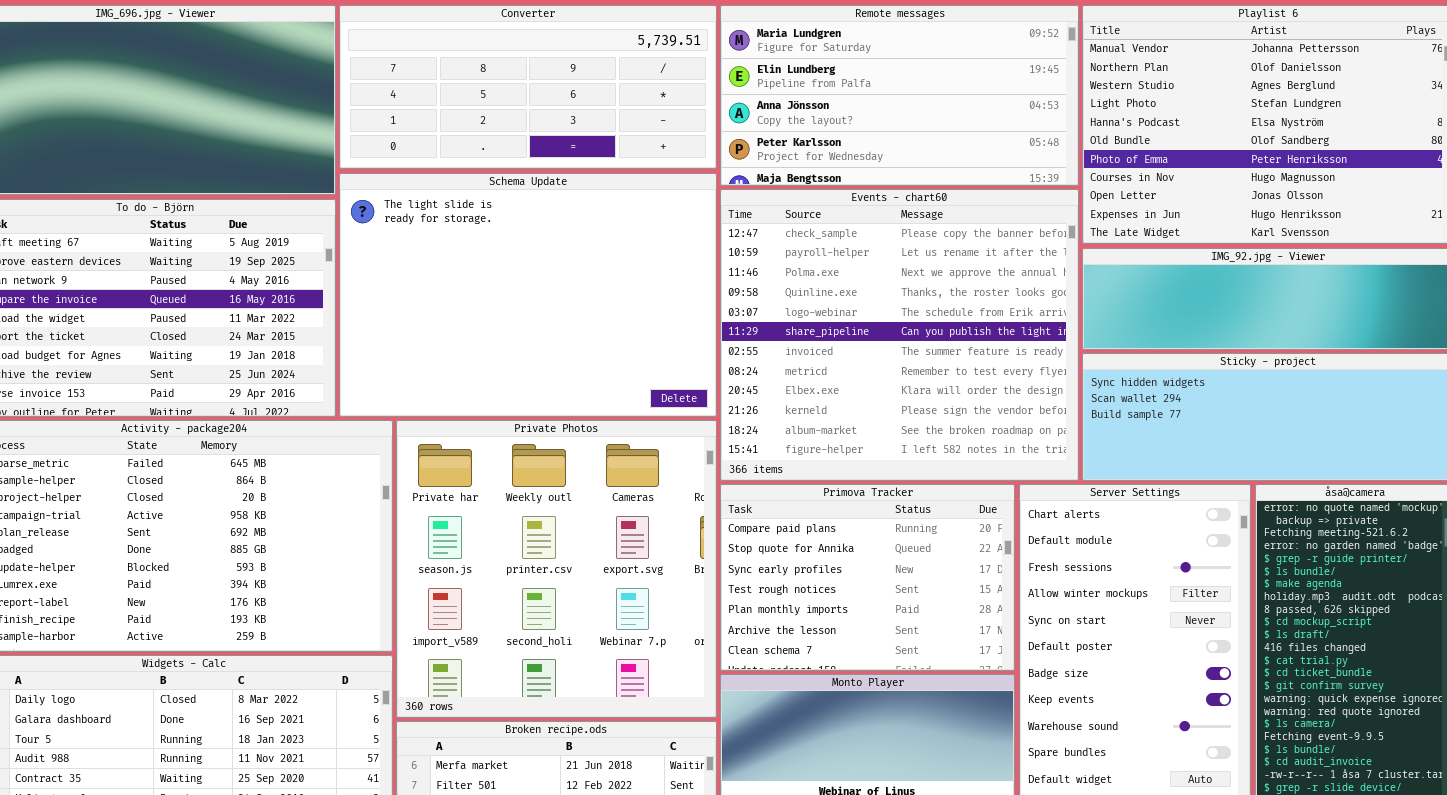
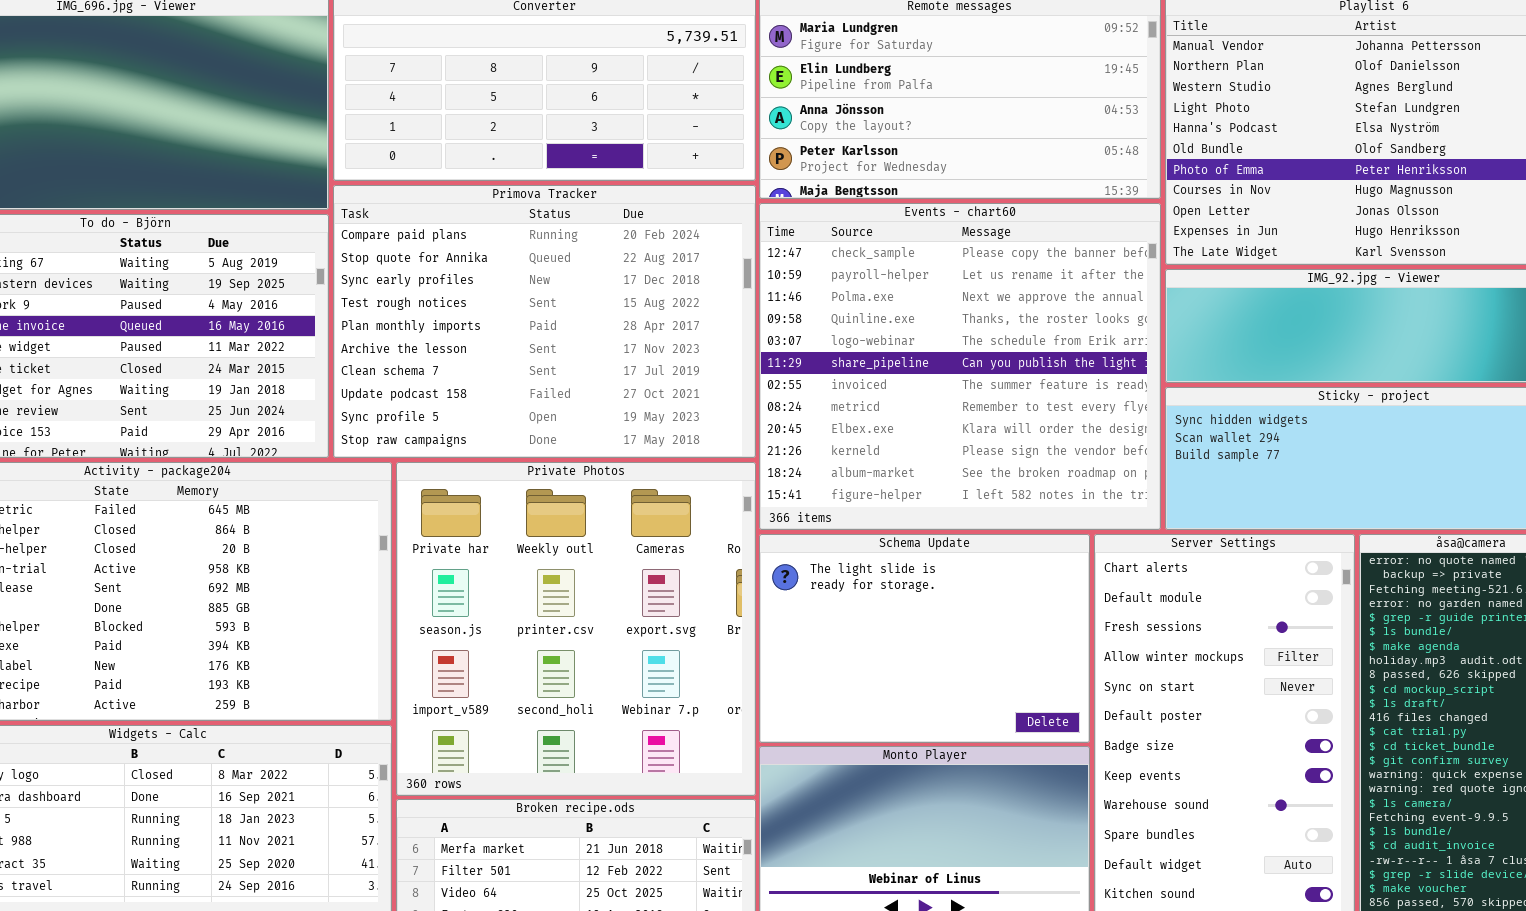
Schema Update: [339,173,717,417] -> [759,534,1090,743], moved, resized
Primova Tracker: [720,484,1015,671] -> [333,185,756,458], moved, resized

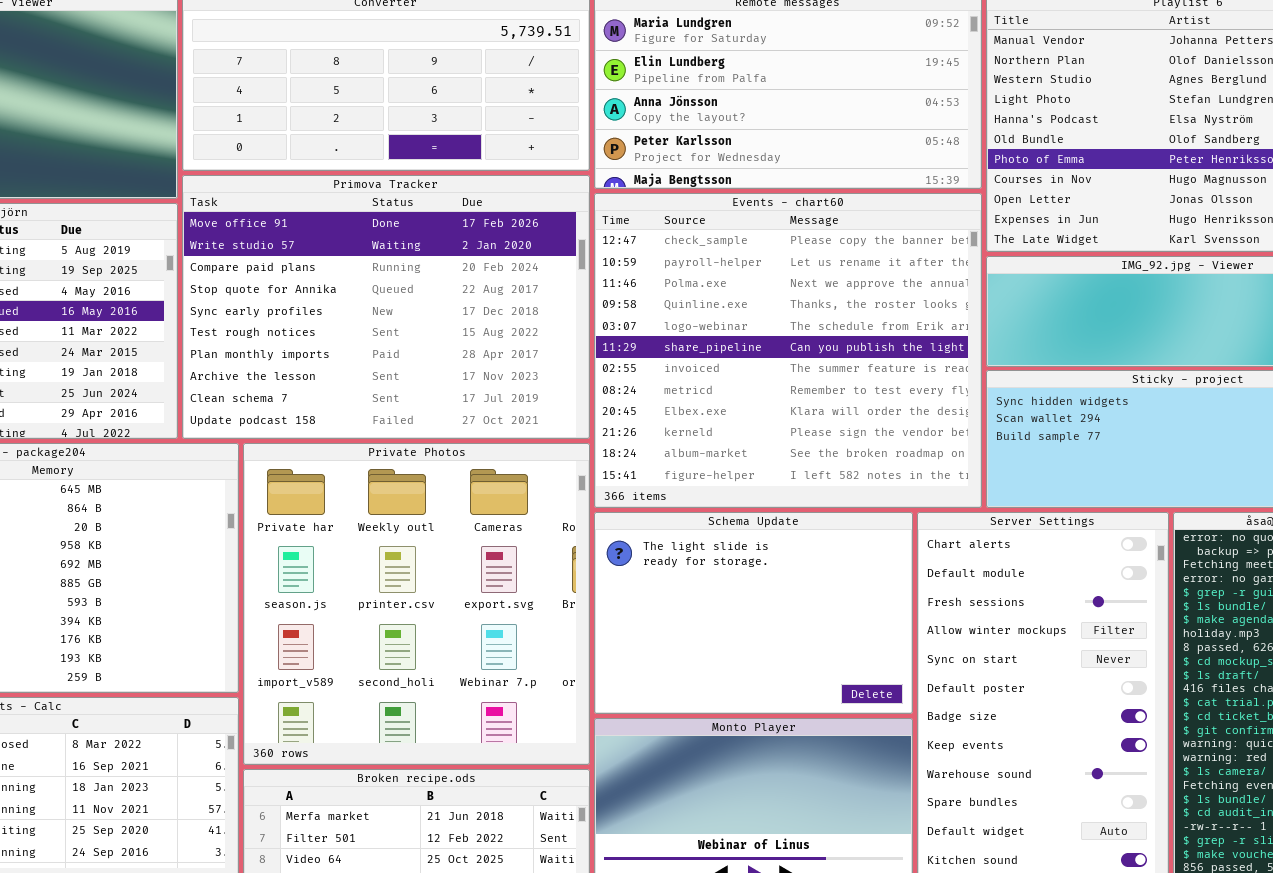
Primova Tracker: [333,185,756,458] -> [182,175,590,439], scrolled up 2 rows

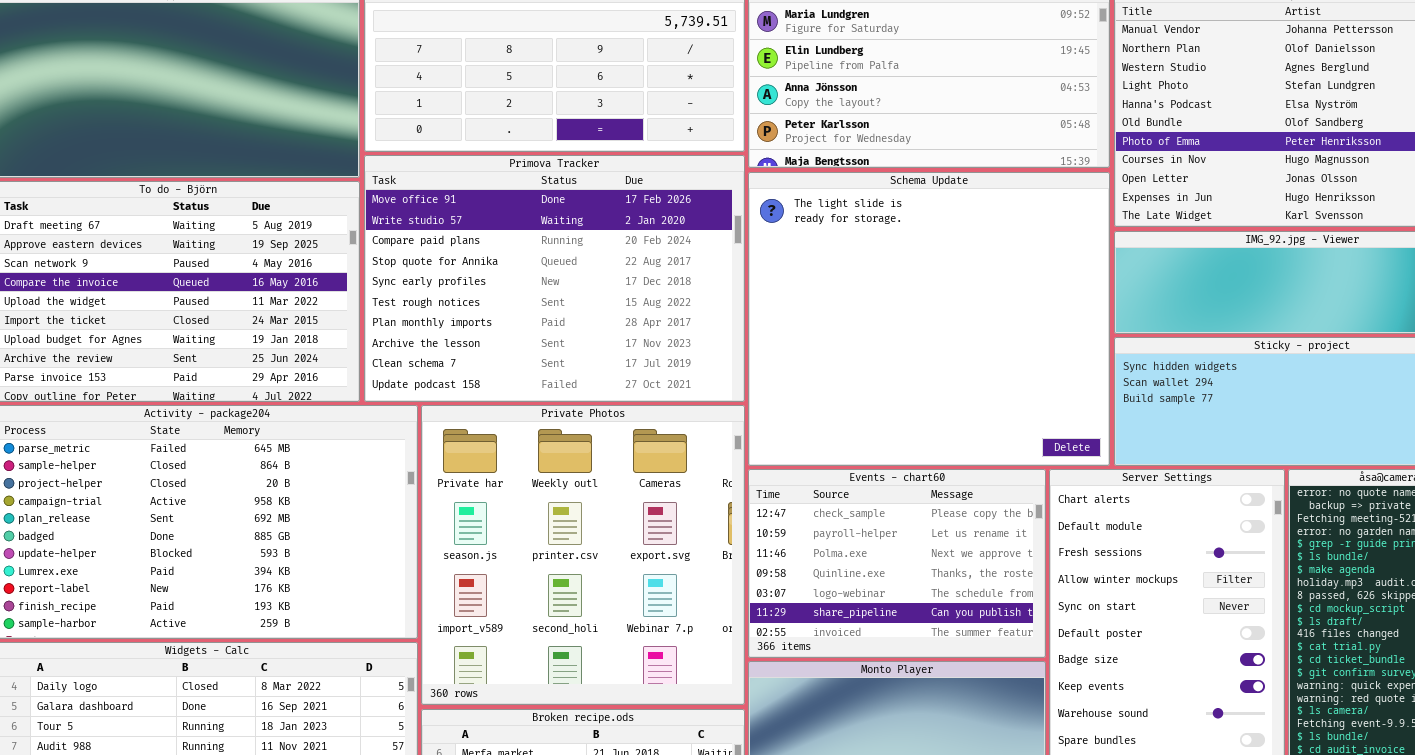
Events - chart60: [594,193,982,508] -> [748,469,1046,658], moved, resized
Schema Update: [594,512,913,714] -> [748,172,1110,466], moved, resized

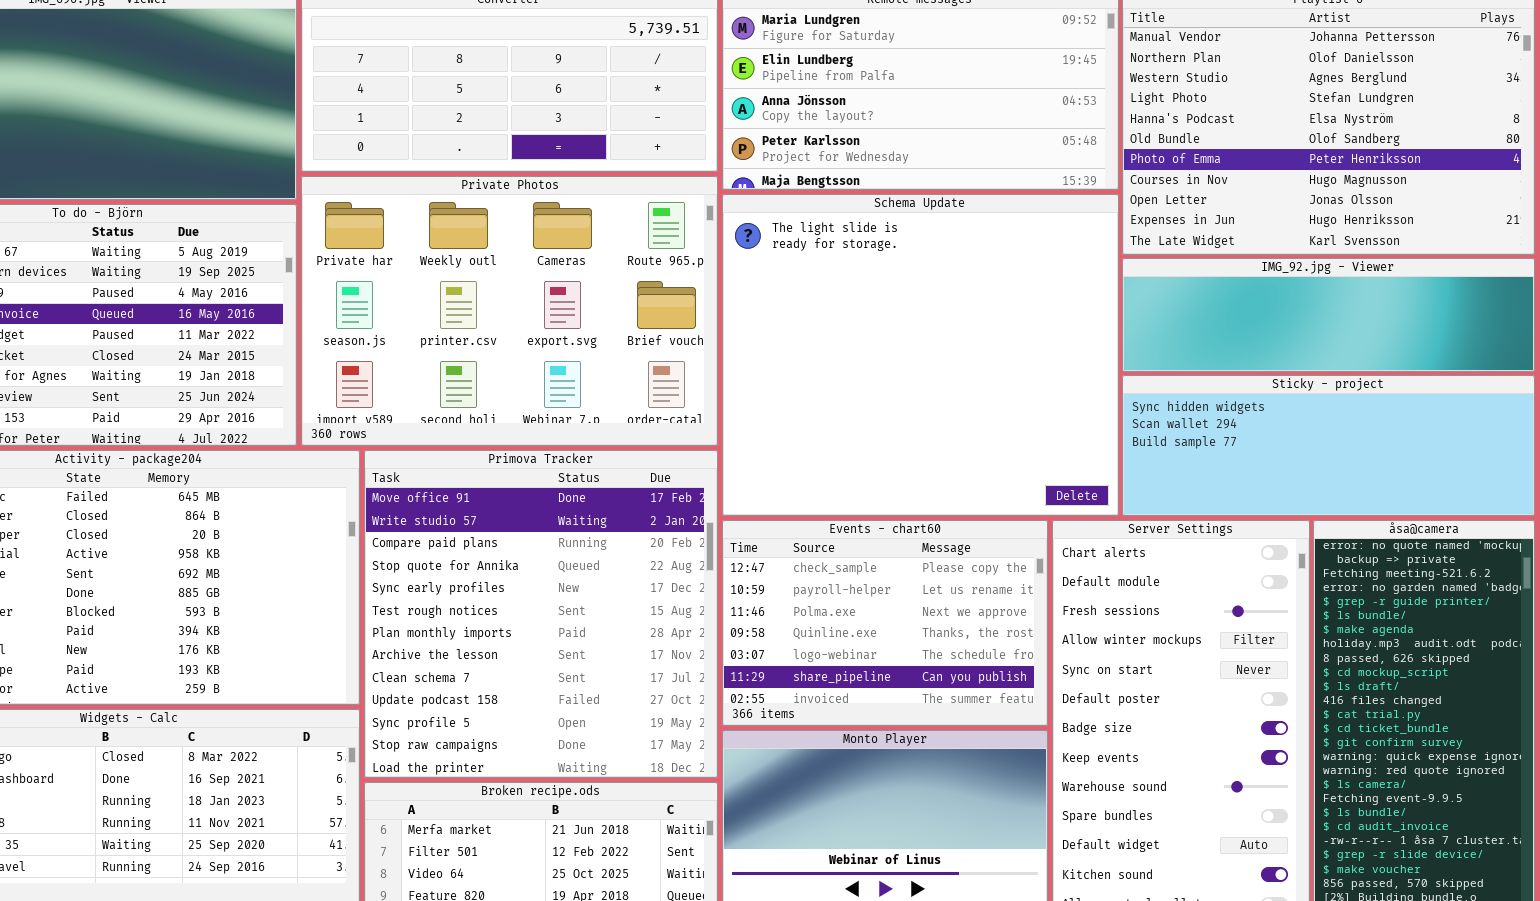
Primova Tracker: [364,155,745,402] -> [364,450,718,778], moved, resized
Private Photos: [421,405,745,705] -> [301,176,718,446], moved, resized

